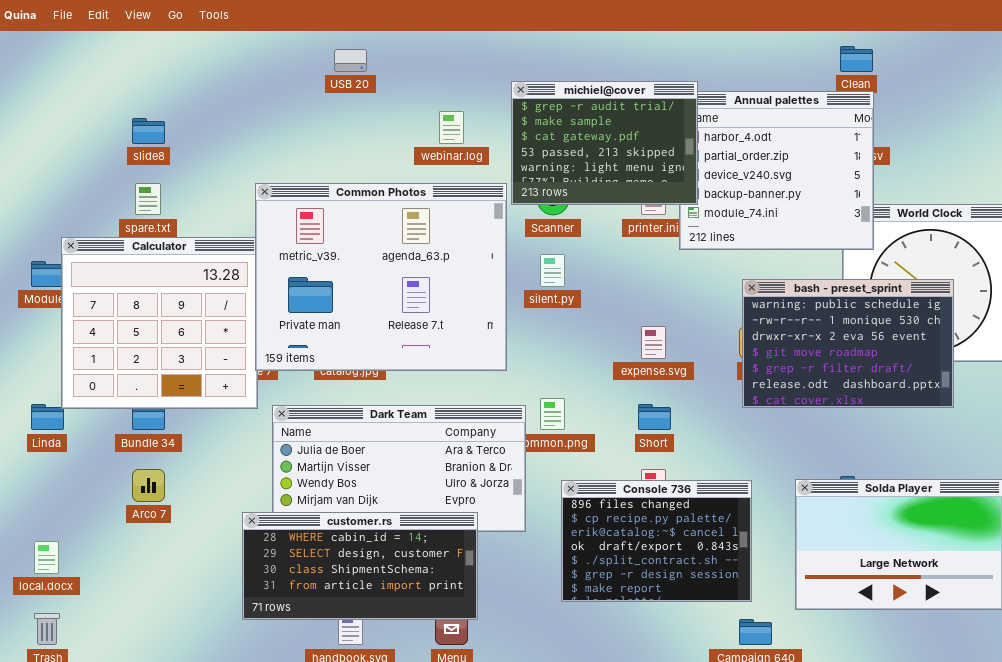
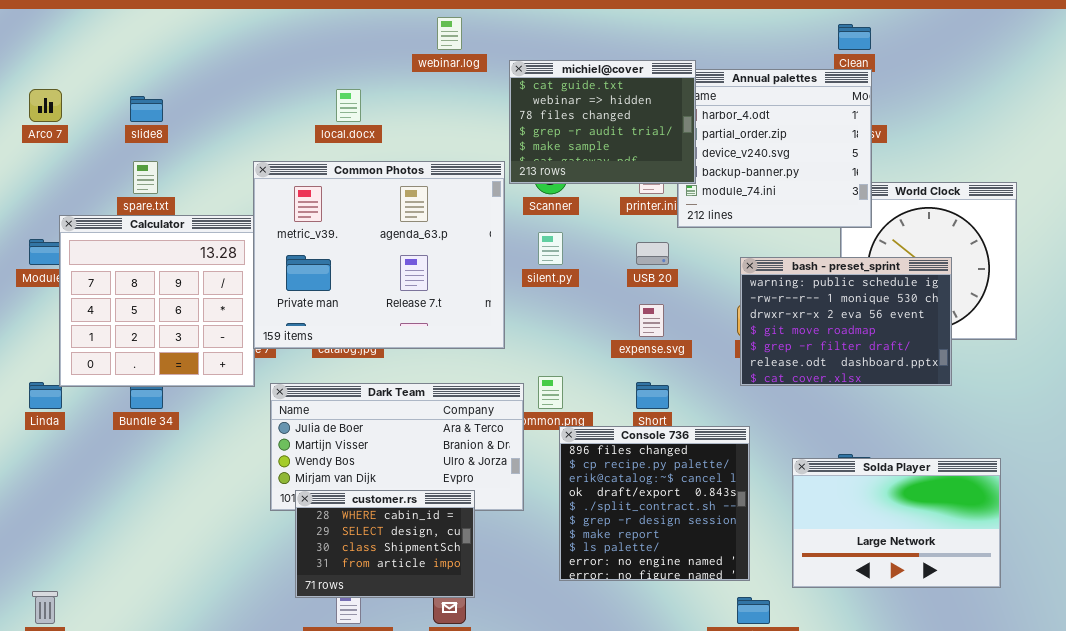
USB 20: [334,49,367,72] -> [636,242,669,265], moved
michiel@cover: [511,81,698,205] -> [509,60,696,184], scrolled up 3 rows
webinar.log: [439,111,464,144] -> [437,17,462,50], moved
Arco 7: [132,469,165,502] -> [29,89,62,122], moved
Console 736: [561,480,752,602] -> [559,426,750,581], resized
customer.rs: [242,512,478,620] -> [295,490,475,598], resized
local.docx: [34,541,59,574] -> [336,89,361,122], moved

